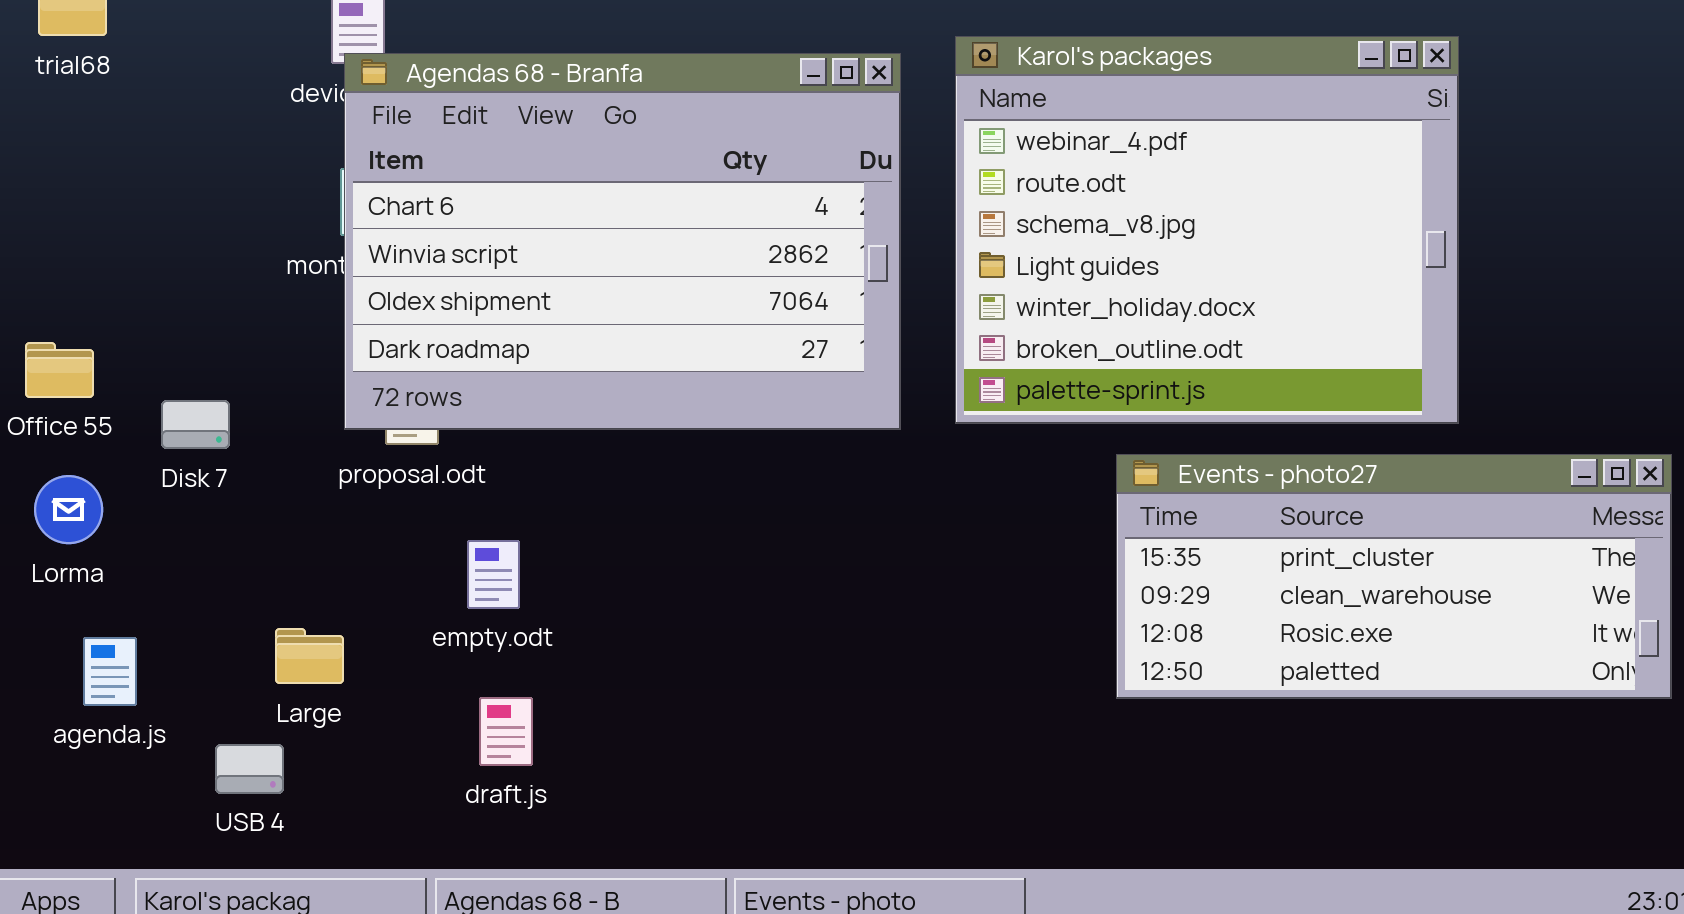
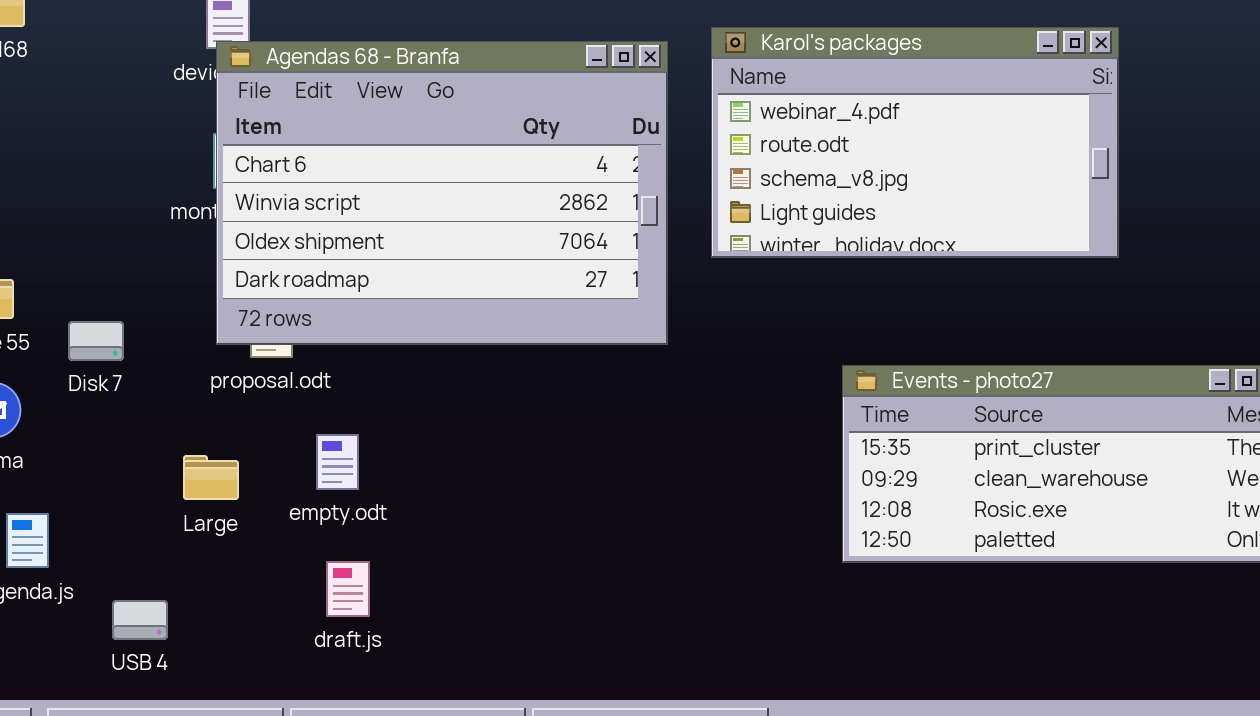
Karol's packages: [955,36,1459,424] -> [711,27,1119,258], resized
Large: [275,628,344,684] -> [183,455,239,500], moved

